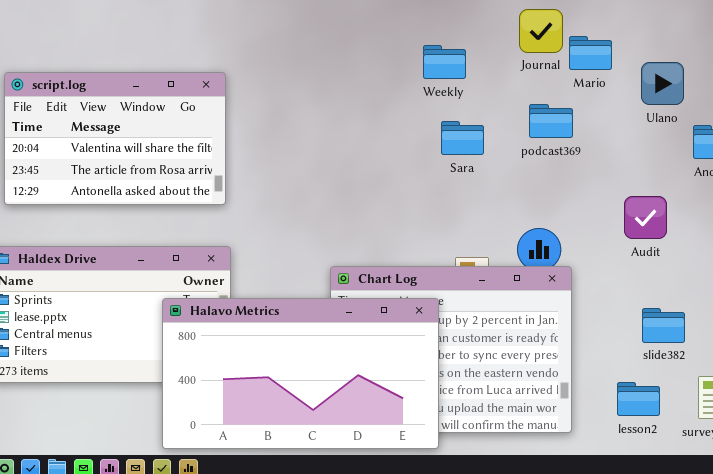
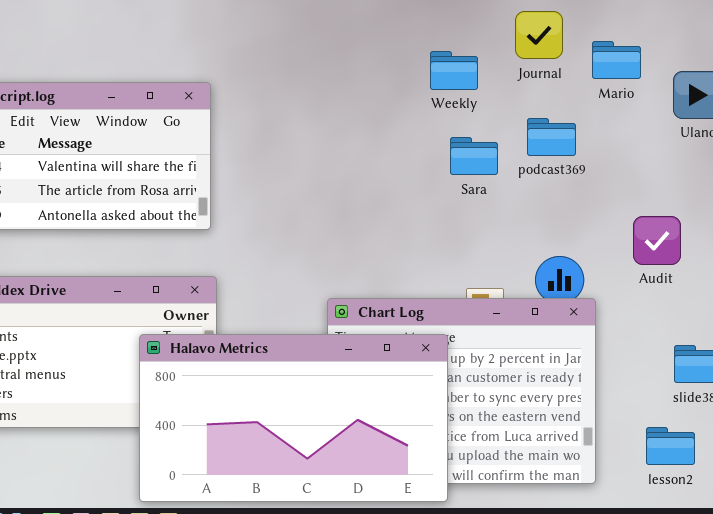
Journal: [519,9,563,53] -> [515,11,563,59], moved
podcast369: [529,104,573,138] -> [527,118,576,156], moved
Audit: [624,196,667,239] -> [633,216,681,265], moved

